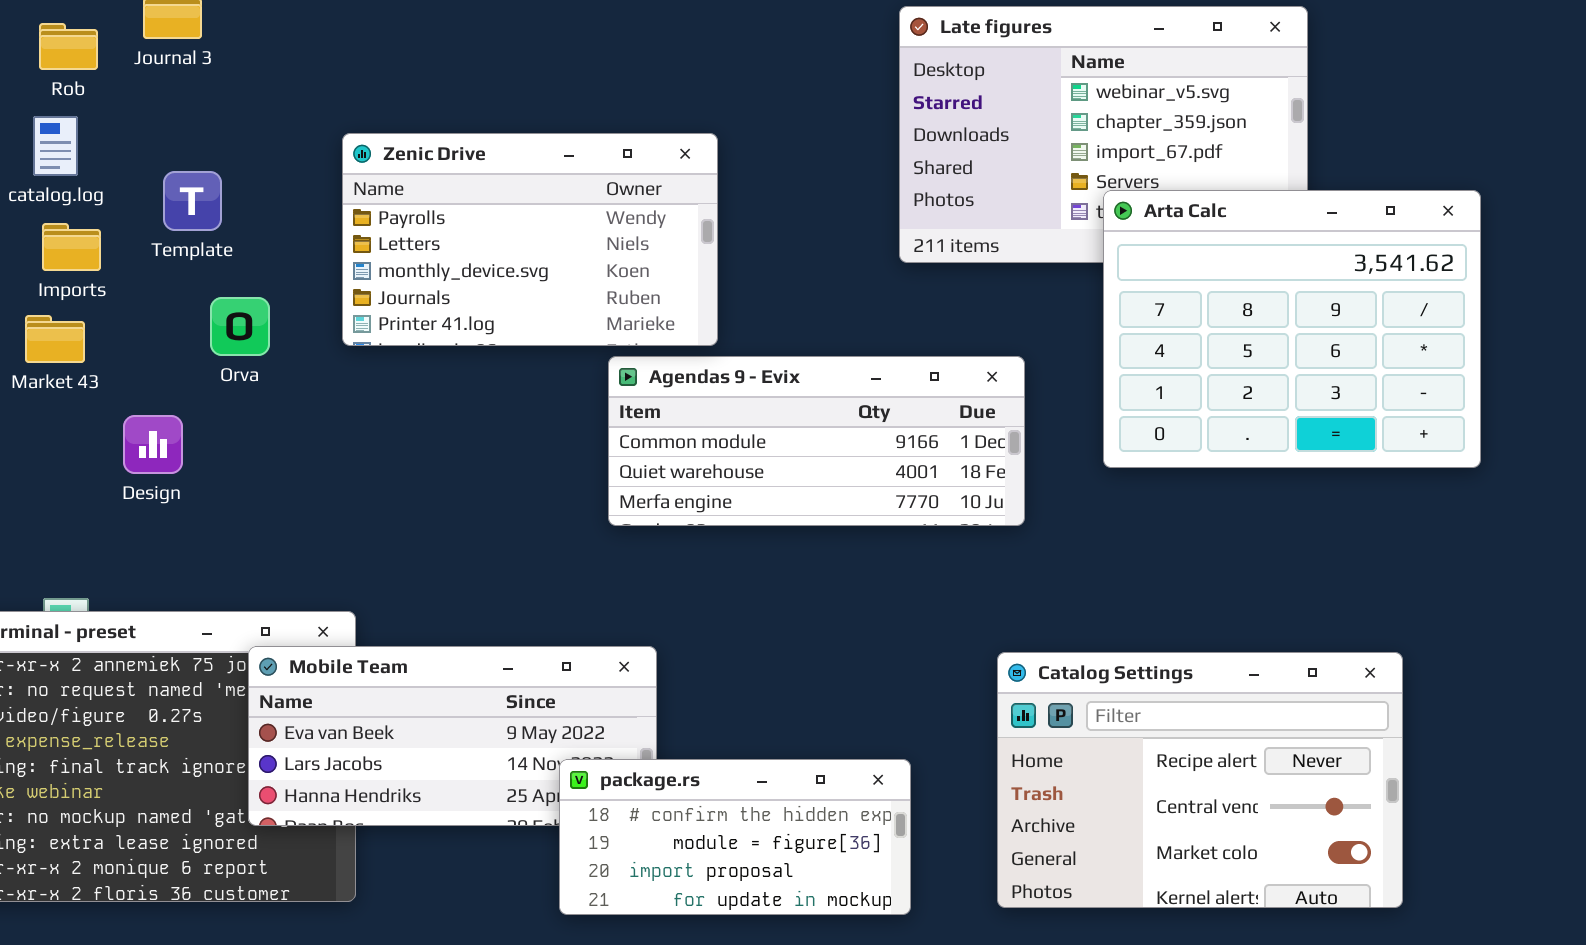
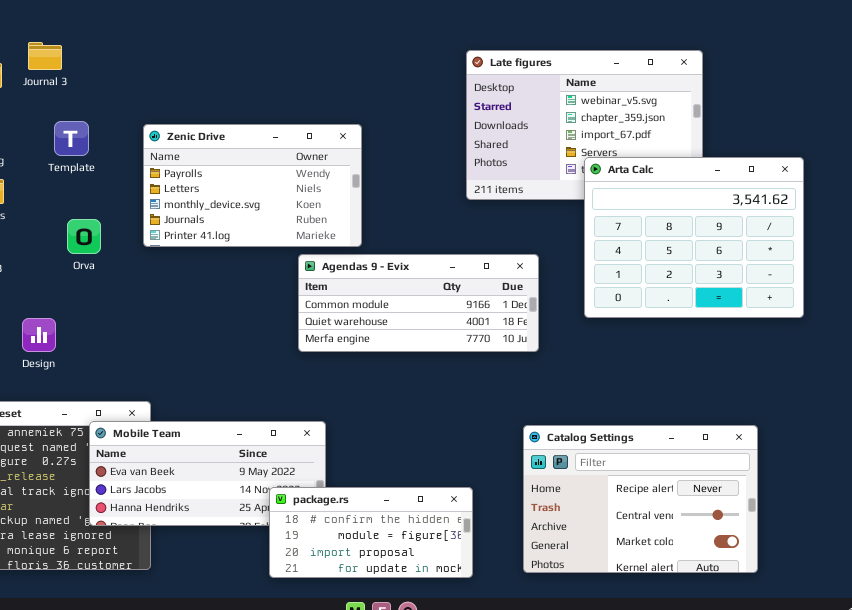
Template: [163,171,222,231] -> [54,121,89,156], moved
Design: [123,415,183,474] -> [22,318,56,352], moved

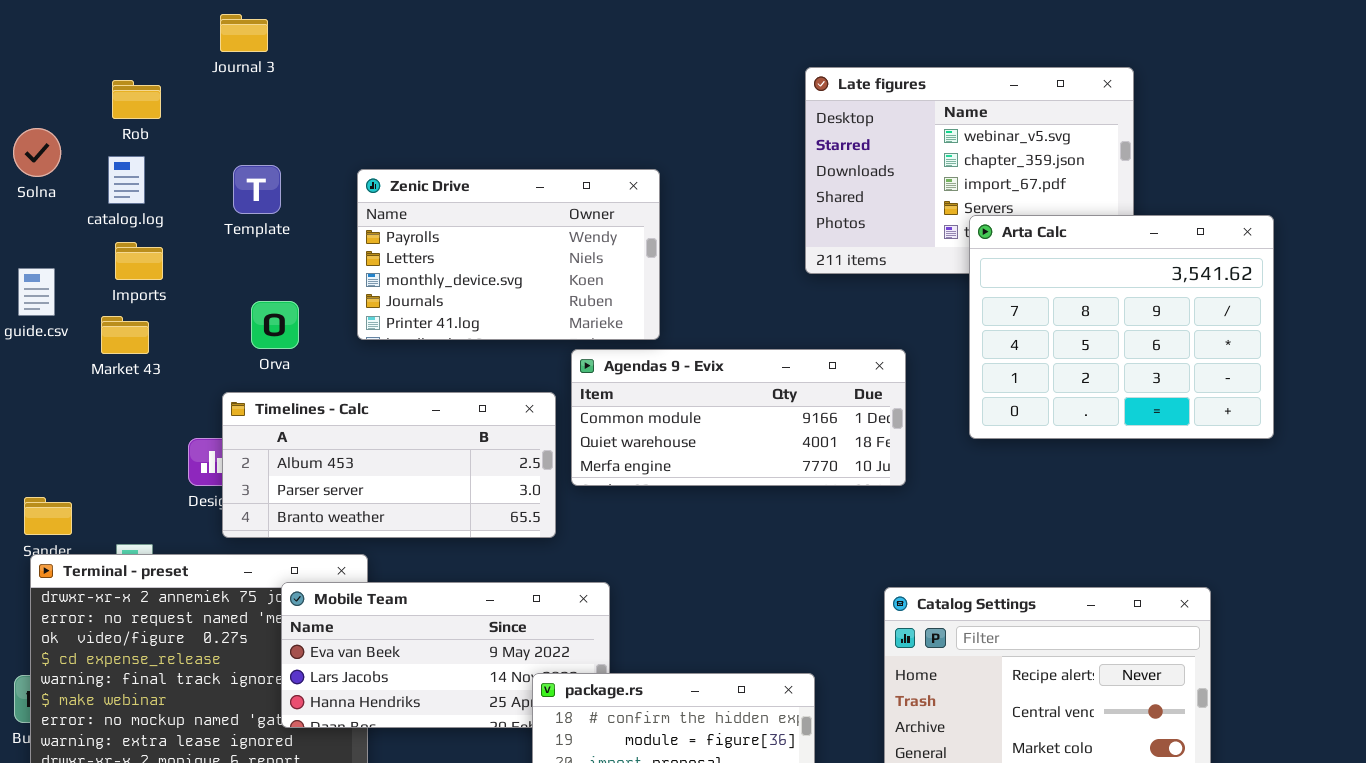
Journal 3: [28,42,62,70] -> [220,14,268,52], moved
Timelines - Calc: none -> [222,392,556,538], opened

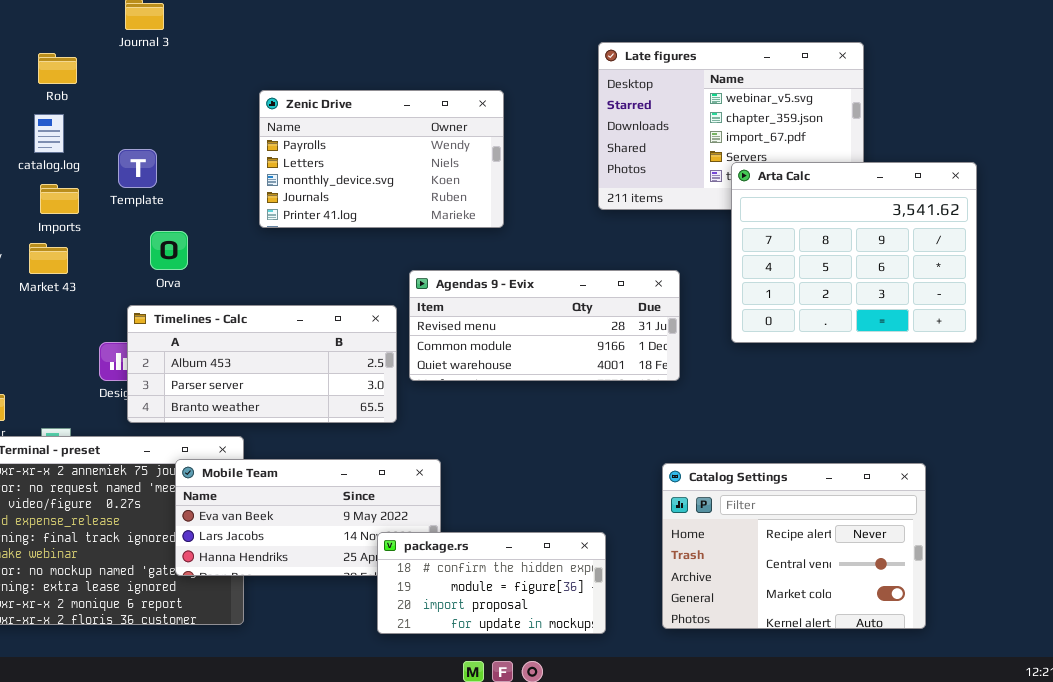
Template: [233,165,281,214] -> [118,149,157,188], moved
Zenic Drive: [357,169,660,340] -> [259,90,504,228], moved
Agendas 9 - Evix: [571,349,906,486] -> [409,270,680,381], scrolled up 1 row

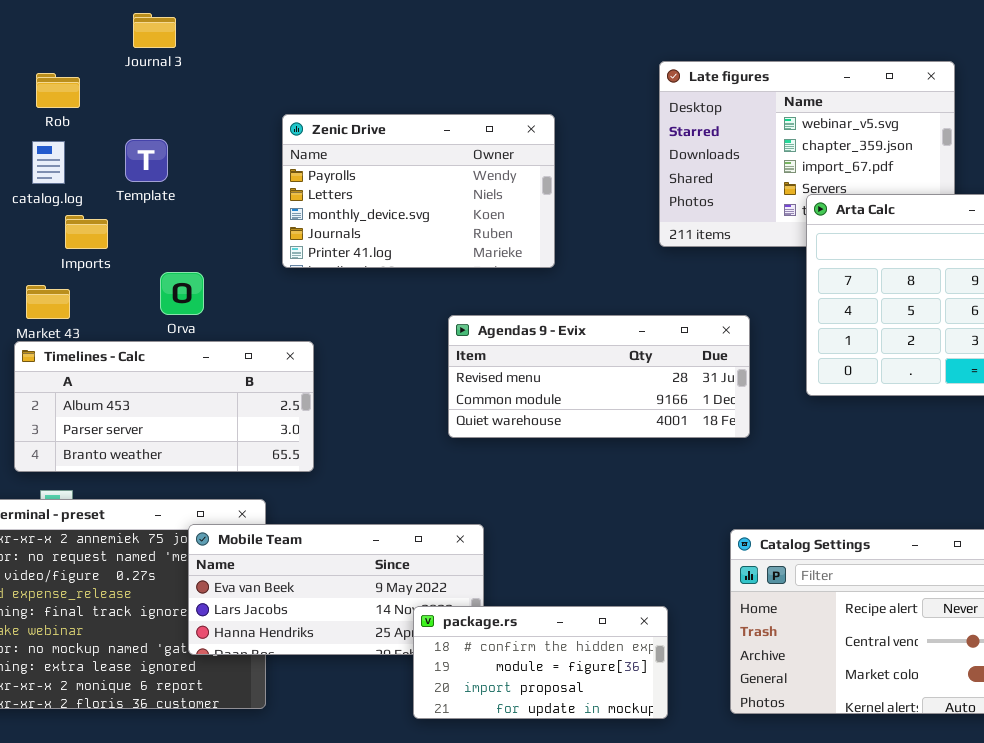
Template: [118,149,157,188] -> [125,139,168,182], moved
Imports: [40,184,79,214] -> [65,215,108,249], moved
Timelines - Calc: [127,305,397,423] -> [14,341,314,472], moved

